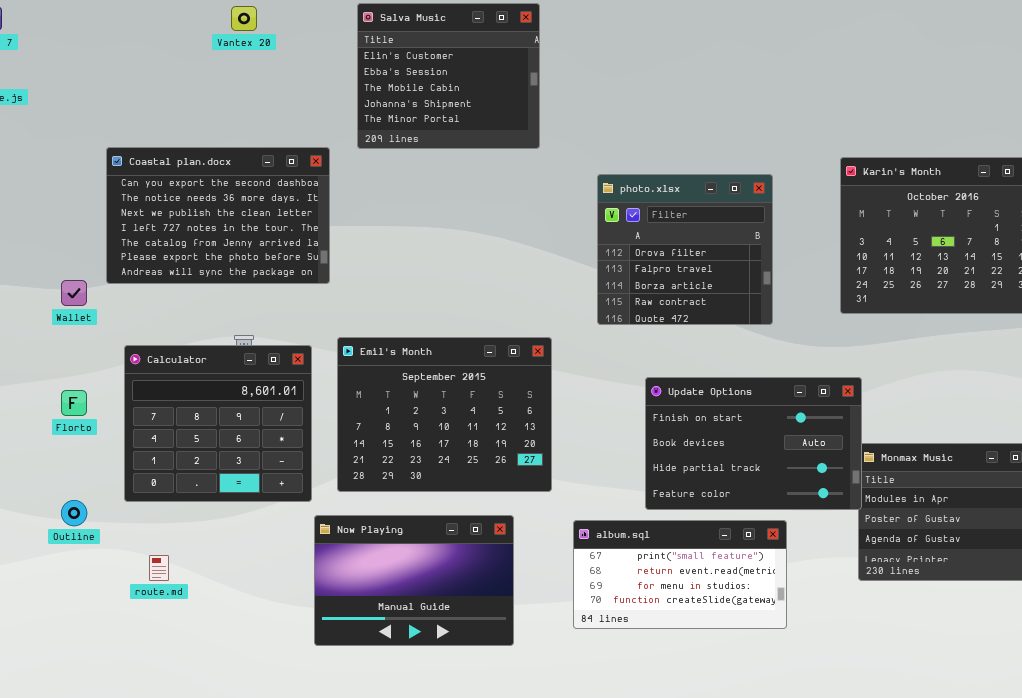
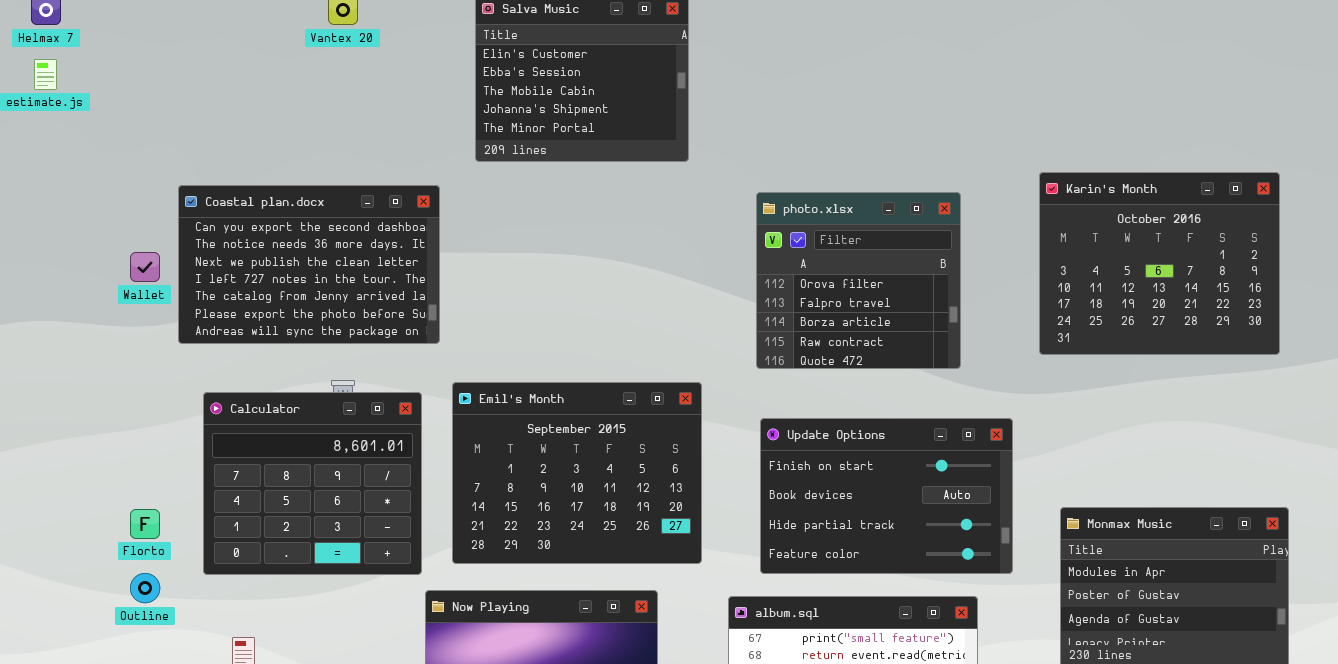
Coastal plan.docx: [106,147,330,284] -> [178,185,440,344], moved
Wallet: [61,280,87,306] -> [130,252,160,282], moved
Update Options: [645,377,862,510] -> [760,418,1013,574], moved
Florto: [61,390,87,416] -> [130,509,160,539], moved

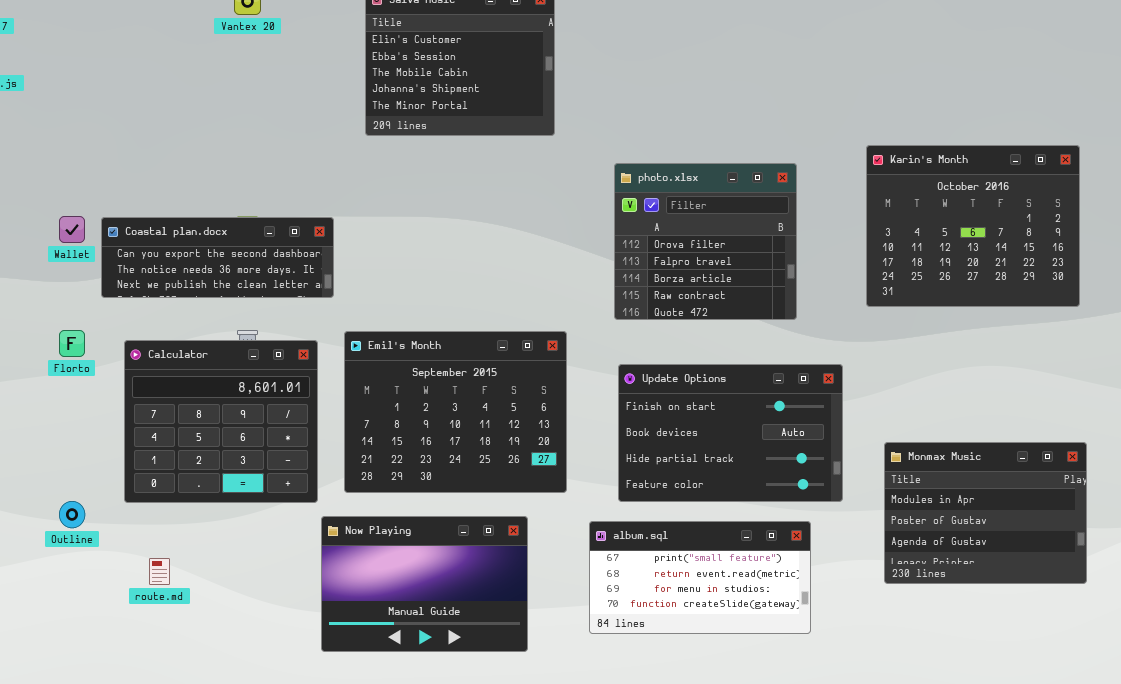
Coastal plan.docx: [178,185,440,344] -> [101,217,334,298], resized
Florto: [130,509,160,539] -> [59,330,85,357], moved

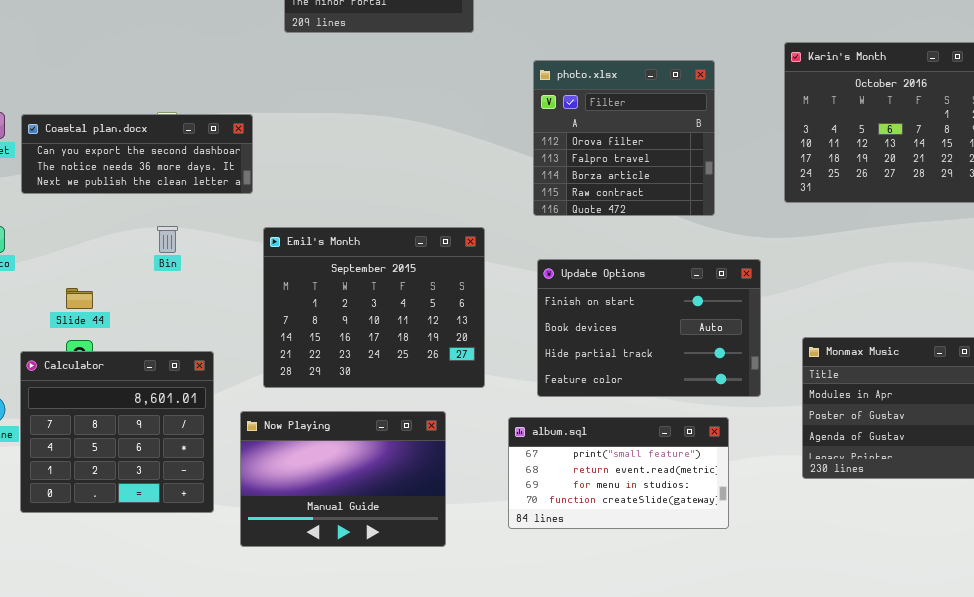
Calculator: [124,340,318,503] -> [20,351,214,513], moved

